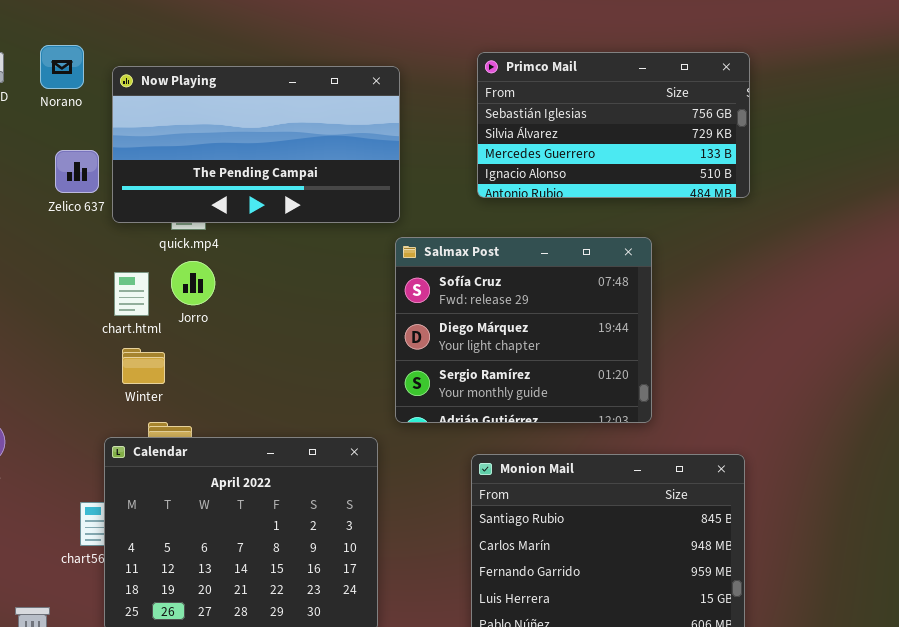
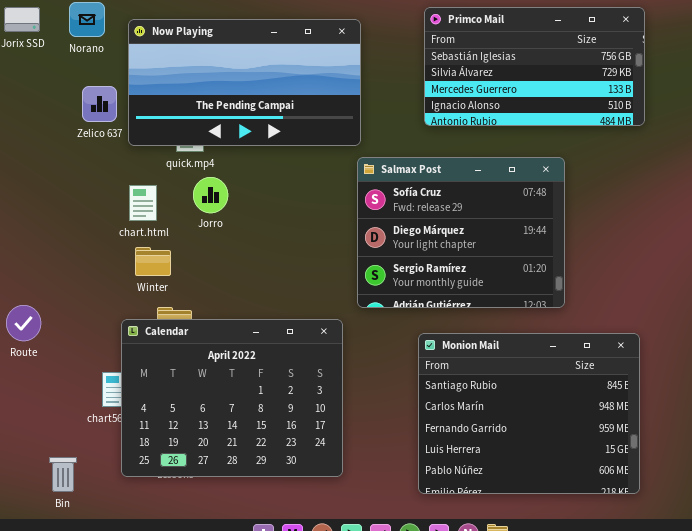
Jorro: [171,261,215,305] -> [193,177,228,213], moved

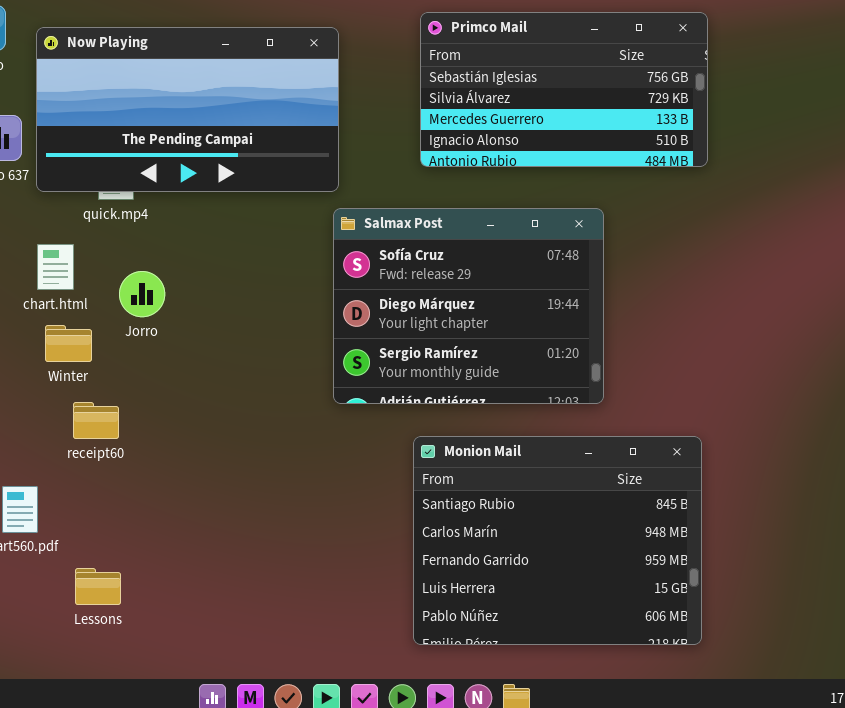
Jorro: [193,177,228,213] -> [119,271,165,317], moved
Calendar: [121,319,343,477] -> none, closed

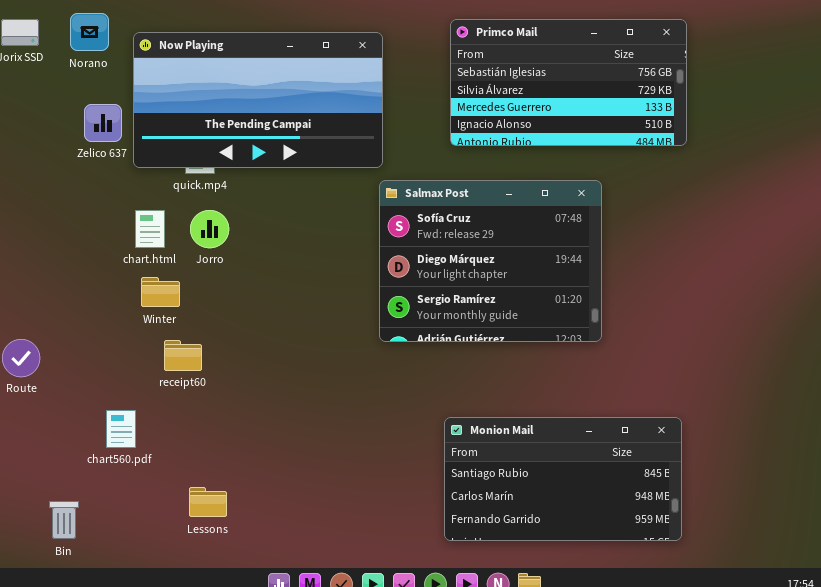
Jorro: [119,271,165,317] -> [190,210,229,248], moved
Monion Mail: [413,436,702,645] -> [444,417,682,541], resized
Lessons: [75,568,121,605] -> [189,487,227,517], moved

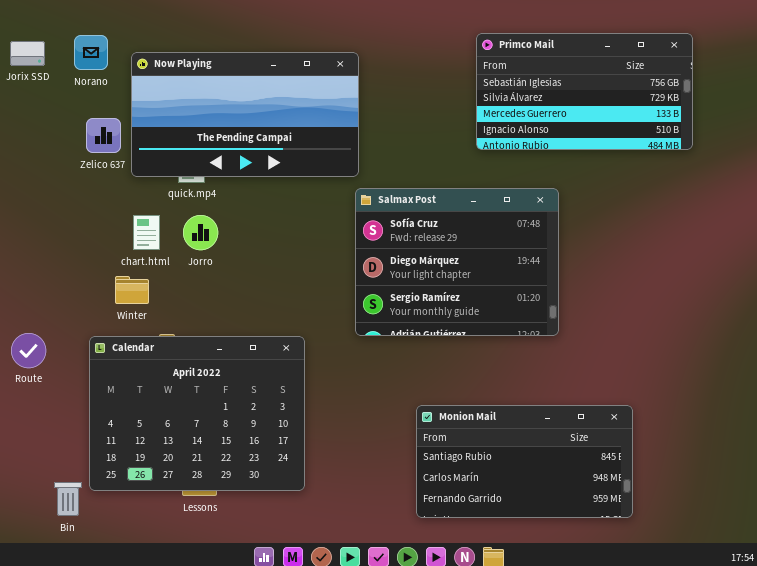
Primco Mail: [450,19,687,146] -> [476,33,693,150], moved
Winter: [141,277,180,307] -> [115,276,149,304], moved
Calendar: none -> [89,336,305,491], opened

